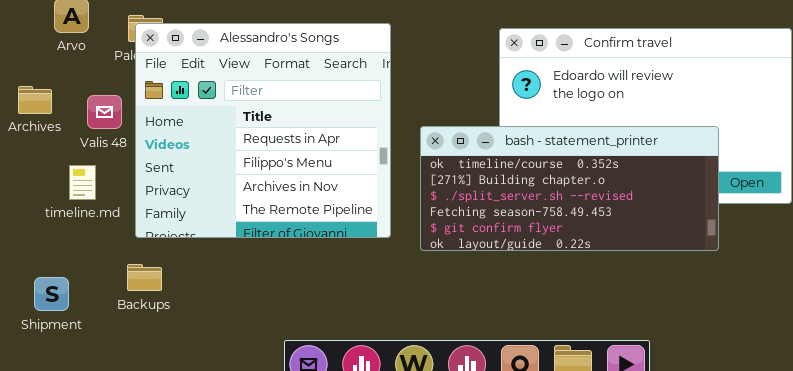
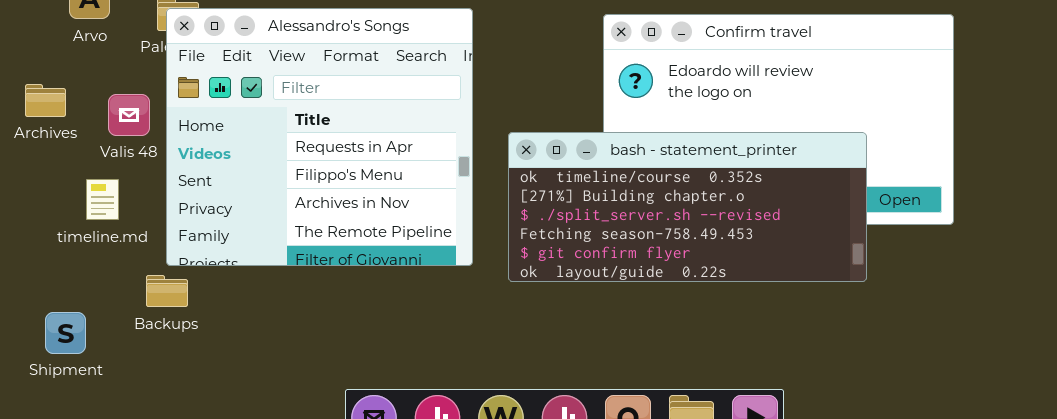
Backups: [127,264,162,291] -> [146,275,188,307], moved

